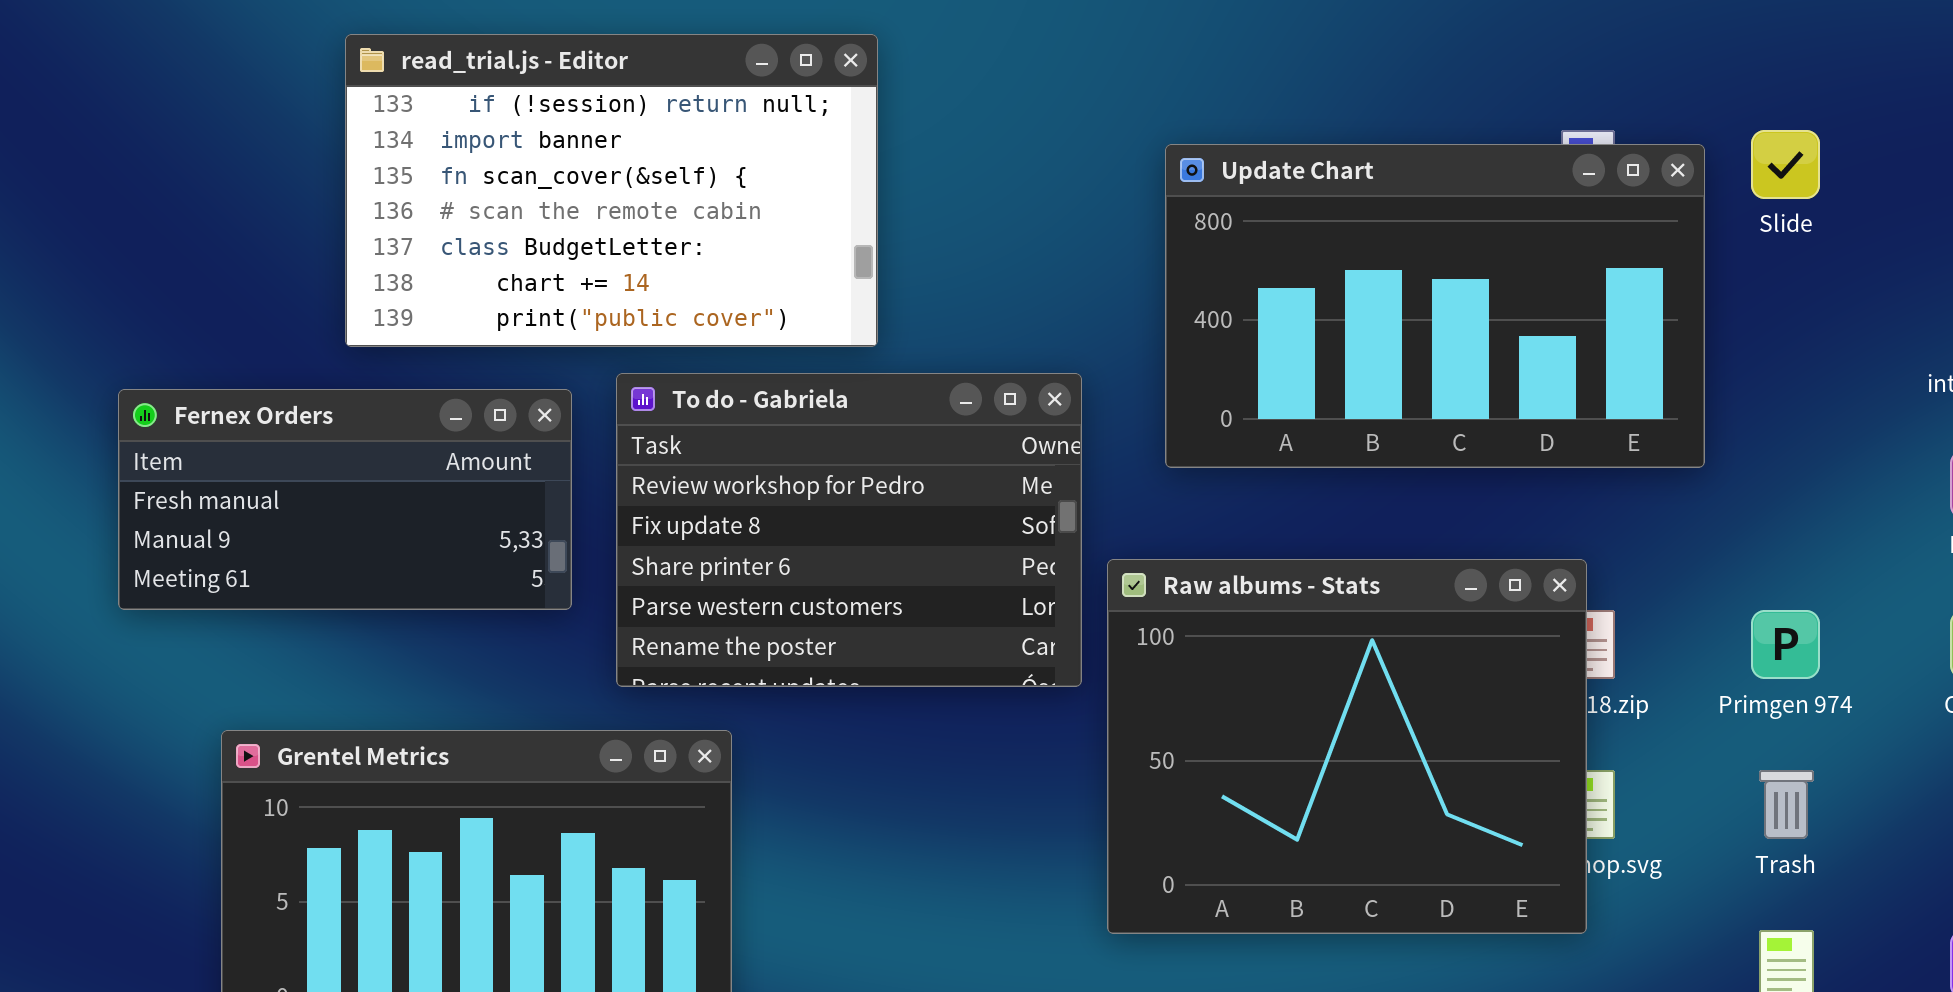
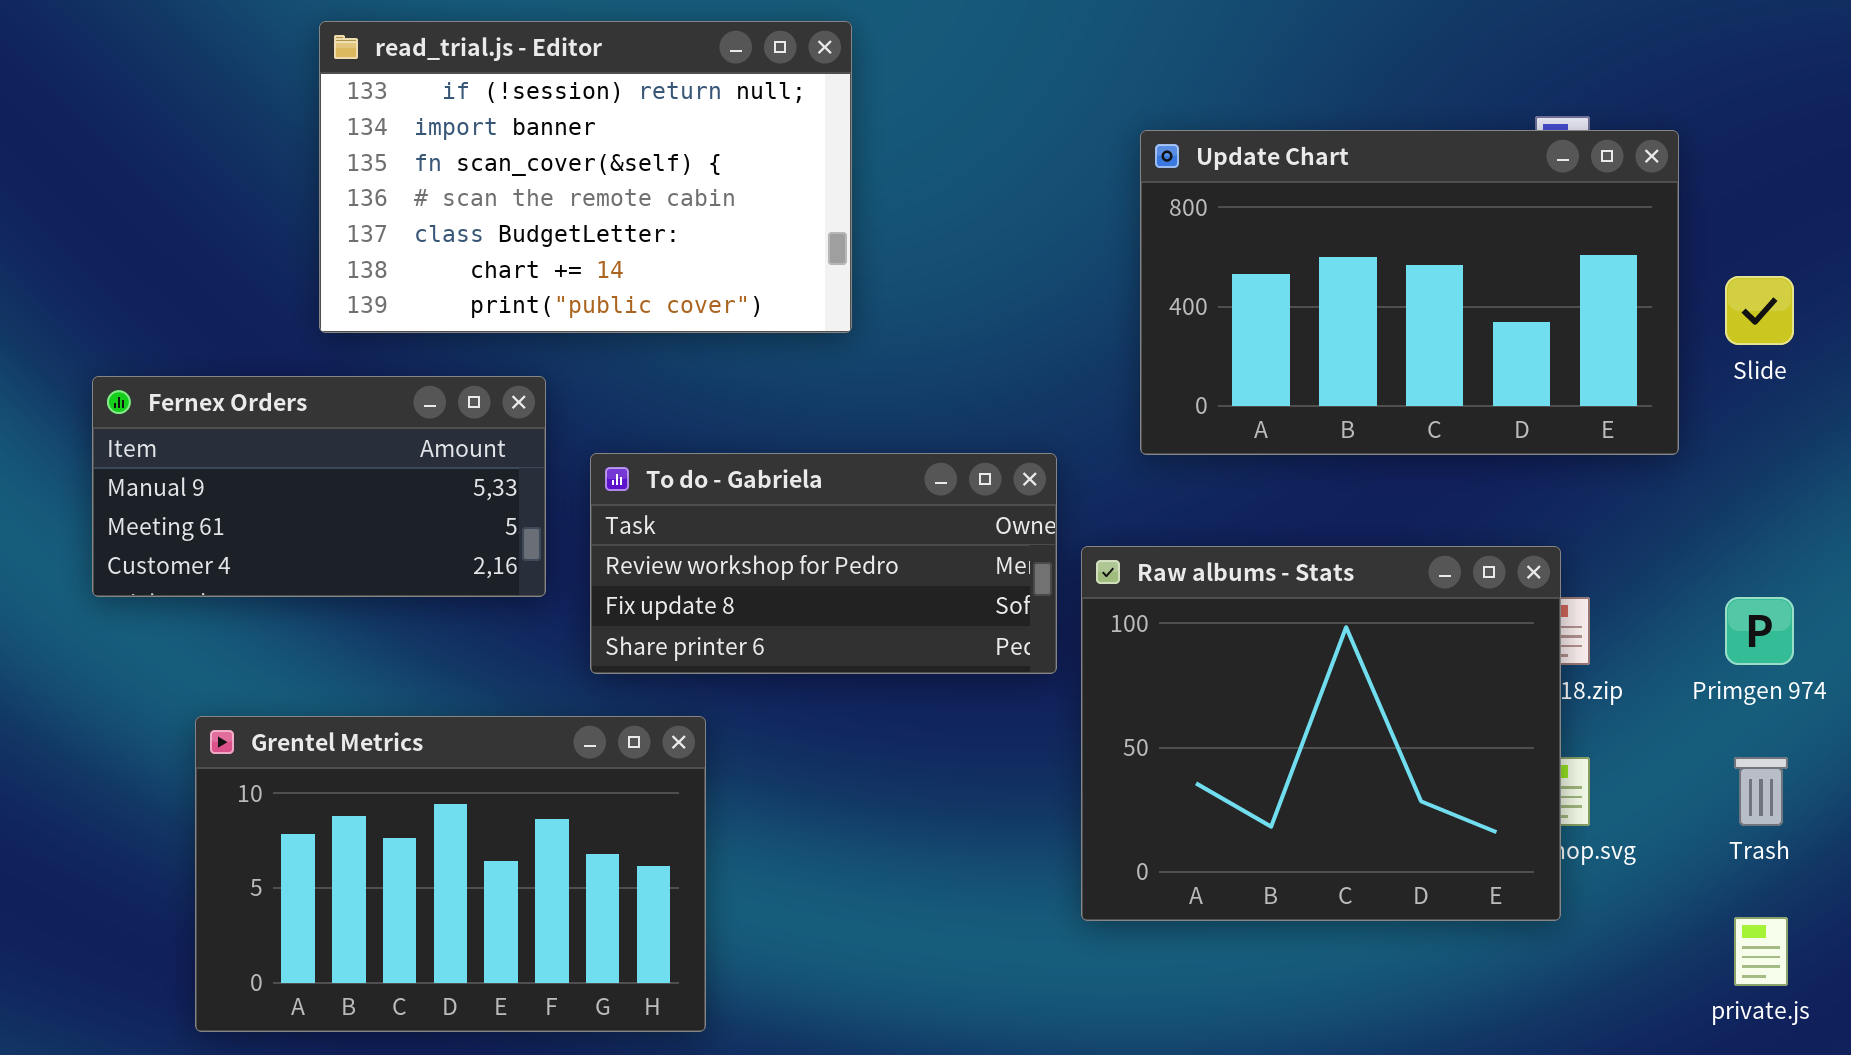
Slide: [1751,130,1820,199] -> [1725,276,1794,345], moved
To do - Gabriela: [616,373,1082,687] -> [590,453,1057,674], resized
Fernex Orders: [118,389,572,610] -> [92,376,546,597], scrolled down 1 row

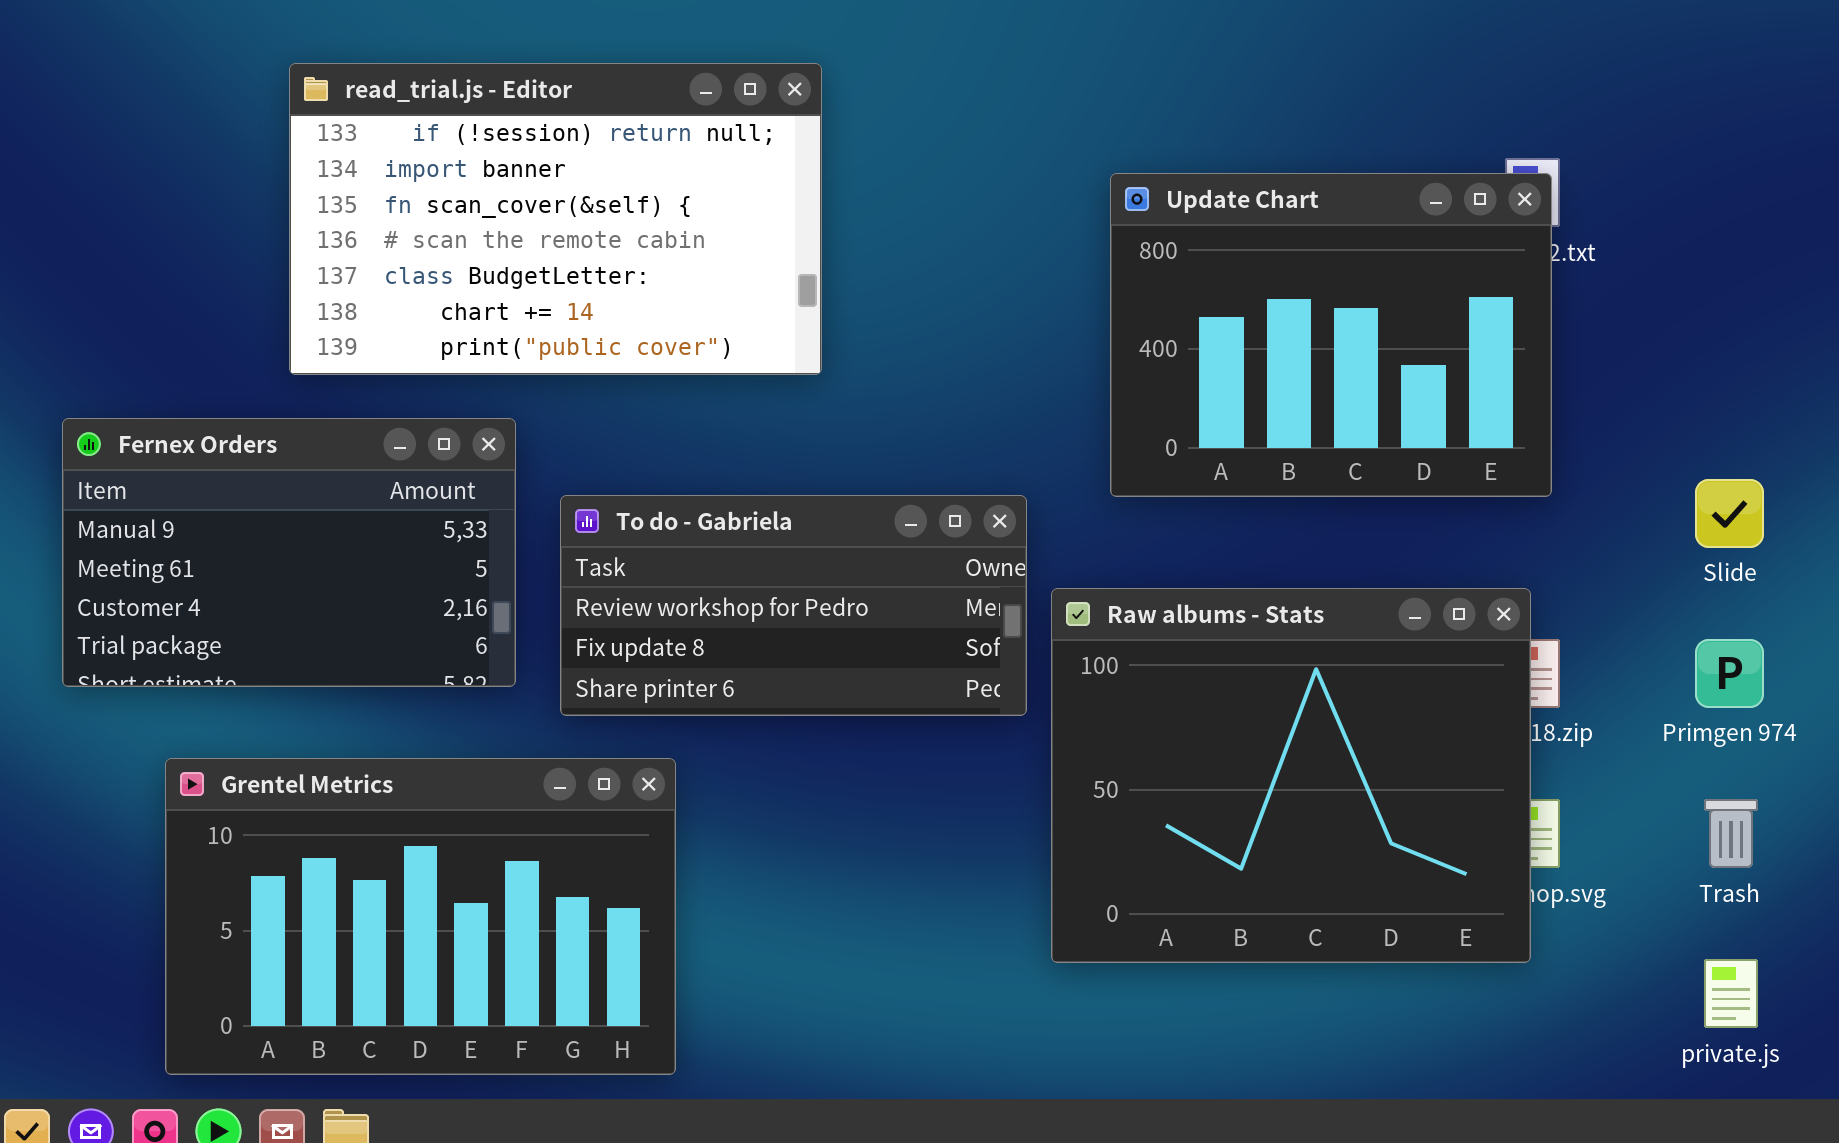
Update Chart: [1140,130,1679,455] -> [1110,173,1552,497], resized
Slide: [1725,276,1794,345] -> [1695,479,1764,548], moved
Fernex Orders: [92,376,546,597] -> [62,418,516,687], resized

